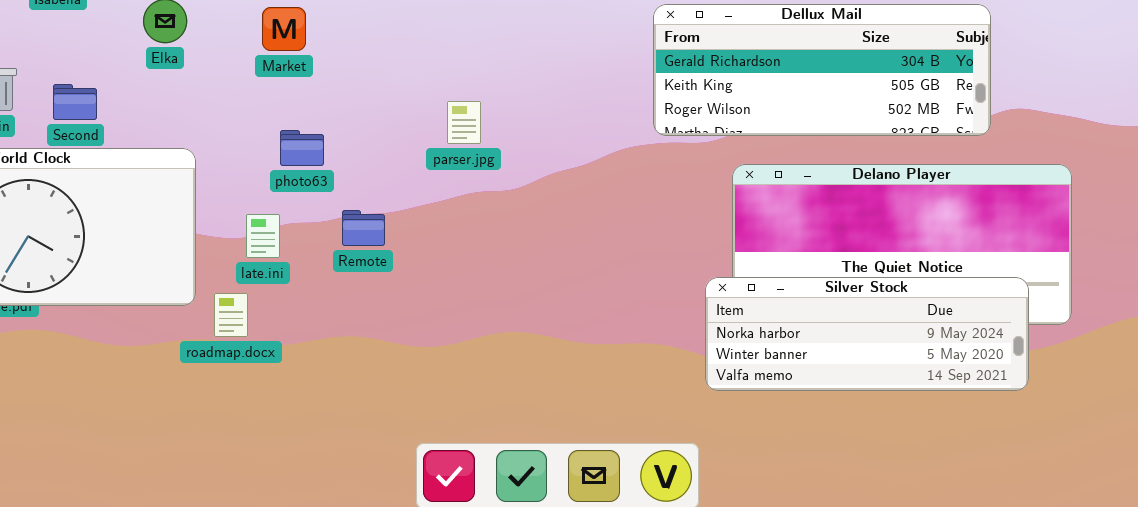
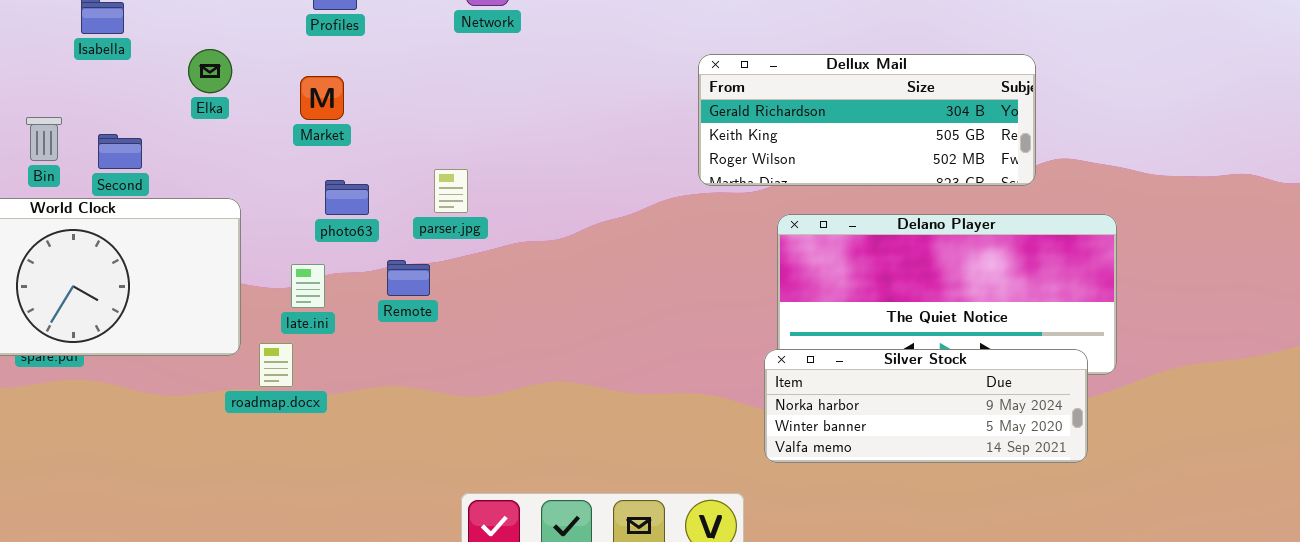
Market: [262,7,306,51] -> [300,76,344,120], moved
parser.jpg: [447,101,481,144] -> [434,169,468,213], moved
Silver Stock: [705,277,1029,391] -> [764,349,1088,463], moved

